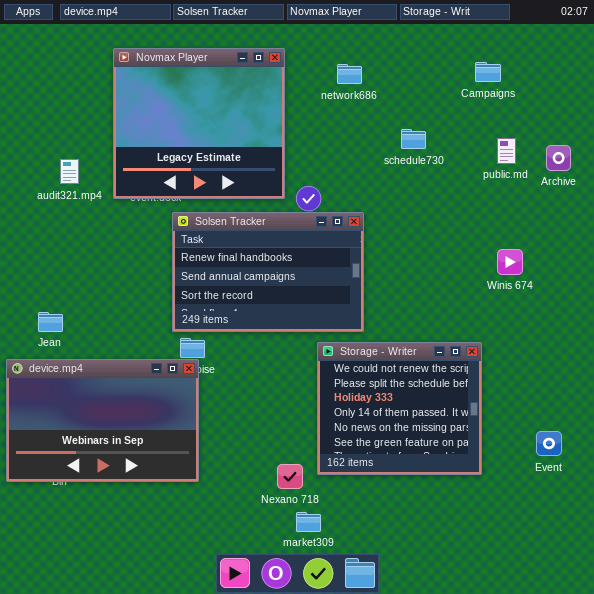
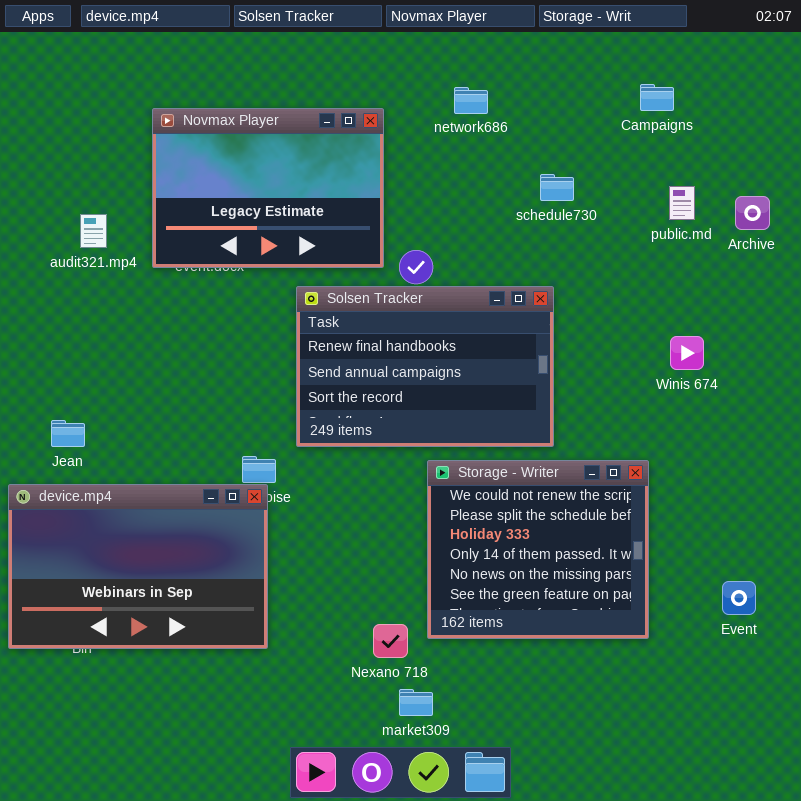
Novmax Player: [113,48,285,199] -> [152,108,384,268], resized
Solsen Tracker: [172,212,364,332] -> [296,286,554,447], moved

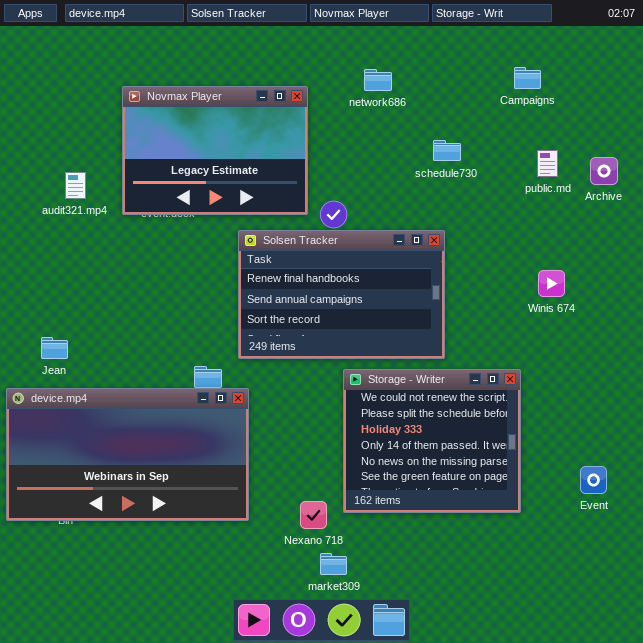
device.mp4: [8,484,268,649] -> [6,388,249,521], resized

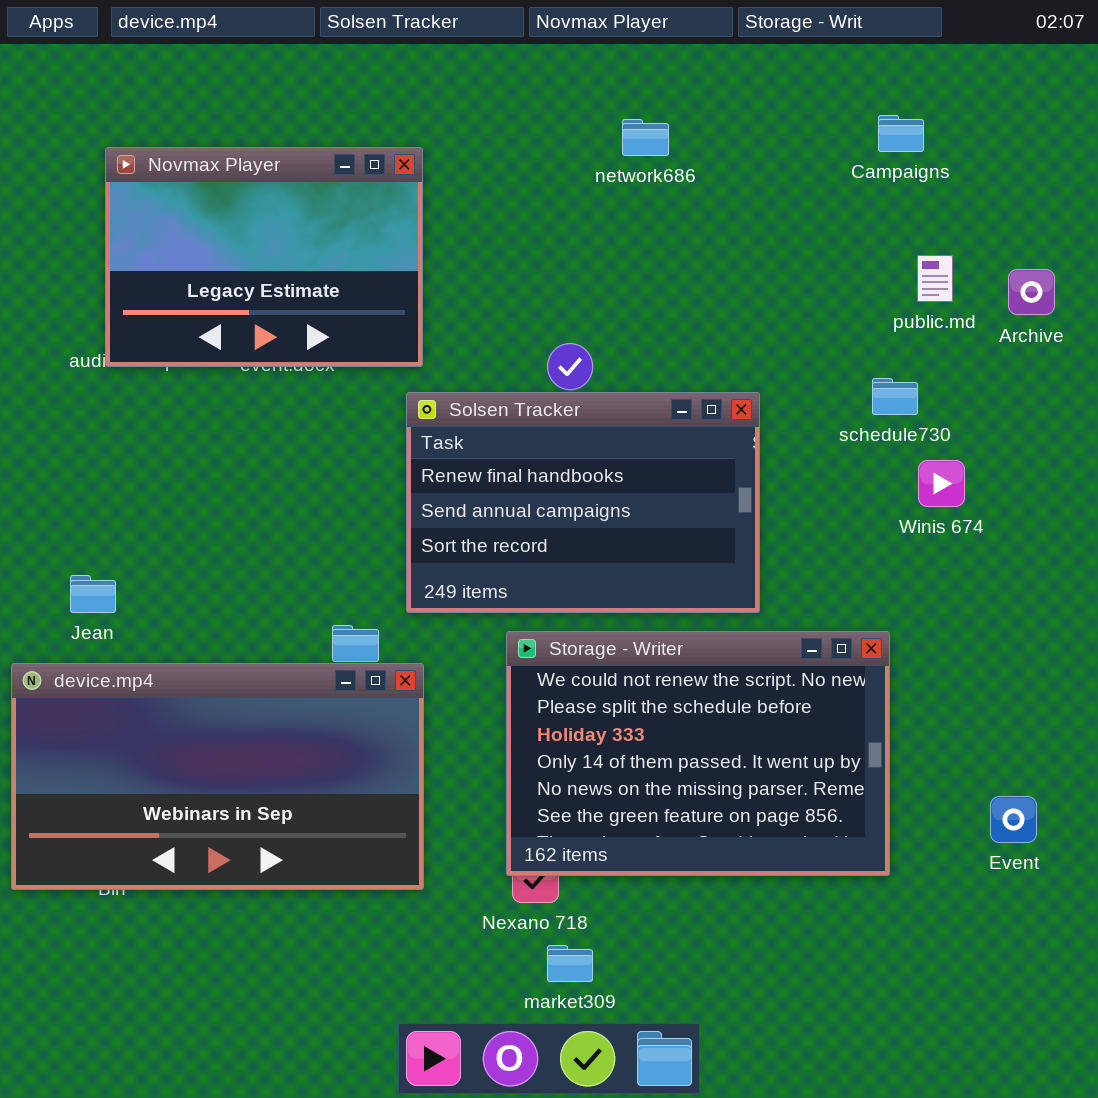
Novmax Player: [122,86,308,215] -> [105,147,423,367], moved
schedule730: [433,140,461,161] -> [872,378,918,415], moved
Storage - Writer: [343,369,521,513] -> [506,631,890,876], resized

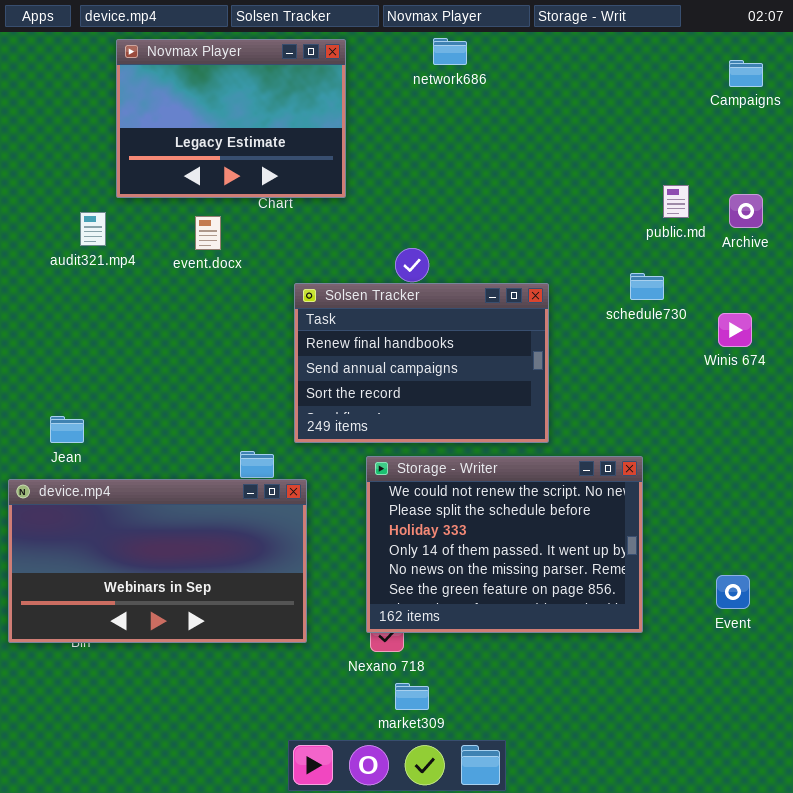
Campaigns: [878,115,924,152] -> [729,60,763,87], moved
network686: [622,119,669,156] -> [433,38,467,65], moved
Novmax Player: [105,147,423,367] -> [116,39,346,198], moved
Winis 674: [918,460,965,507] -> [718,313,752,347], moved

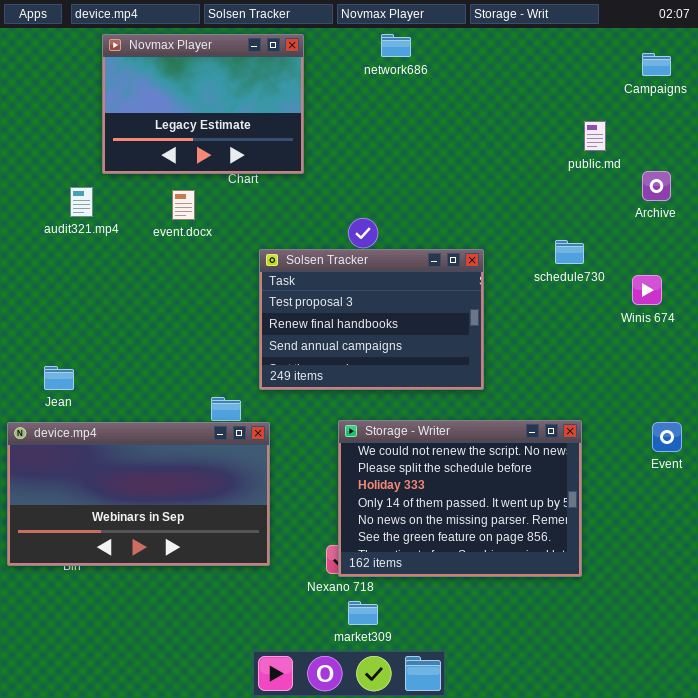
public.md: [663,185,689,218] -> [584,121,606,151], moved
Solsen Tracker: [294,283,549,443] -> [259,249,484,390], scrolled up 1 row
Storage - Writer: [366,456,643,633] -> [338,420,582,577], moved
Event: [716,575,750,609] -> [652,422,682,452], moved

